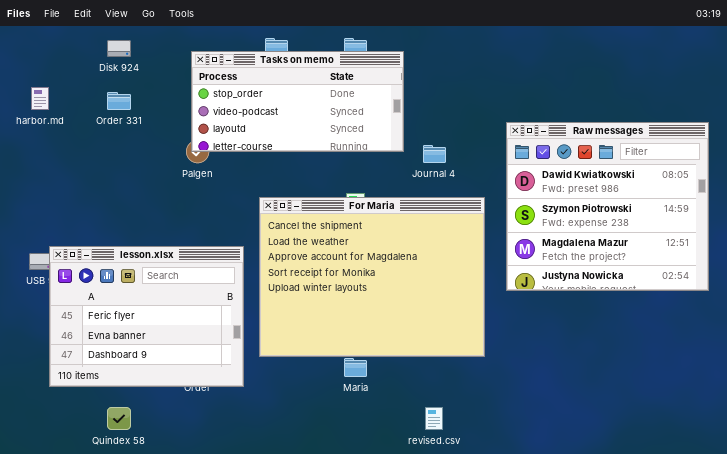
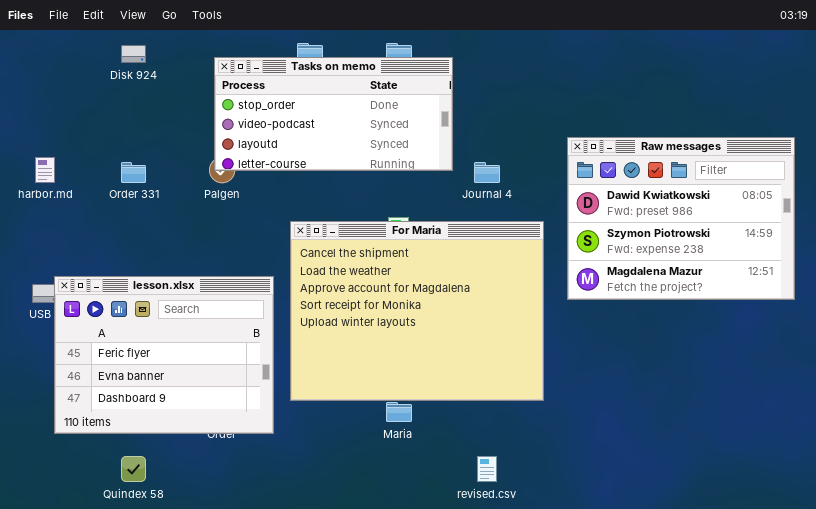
harbor.md: [31,87,49,110] -> [35,157,55,183], moved
Order 331: [107,92,131,110] -> [121,162,146,183], moved
Raw messages: [506,122,709,291] -> [567,137,795,300], resized

